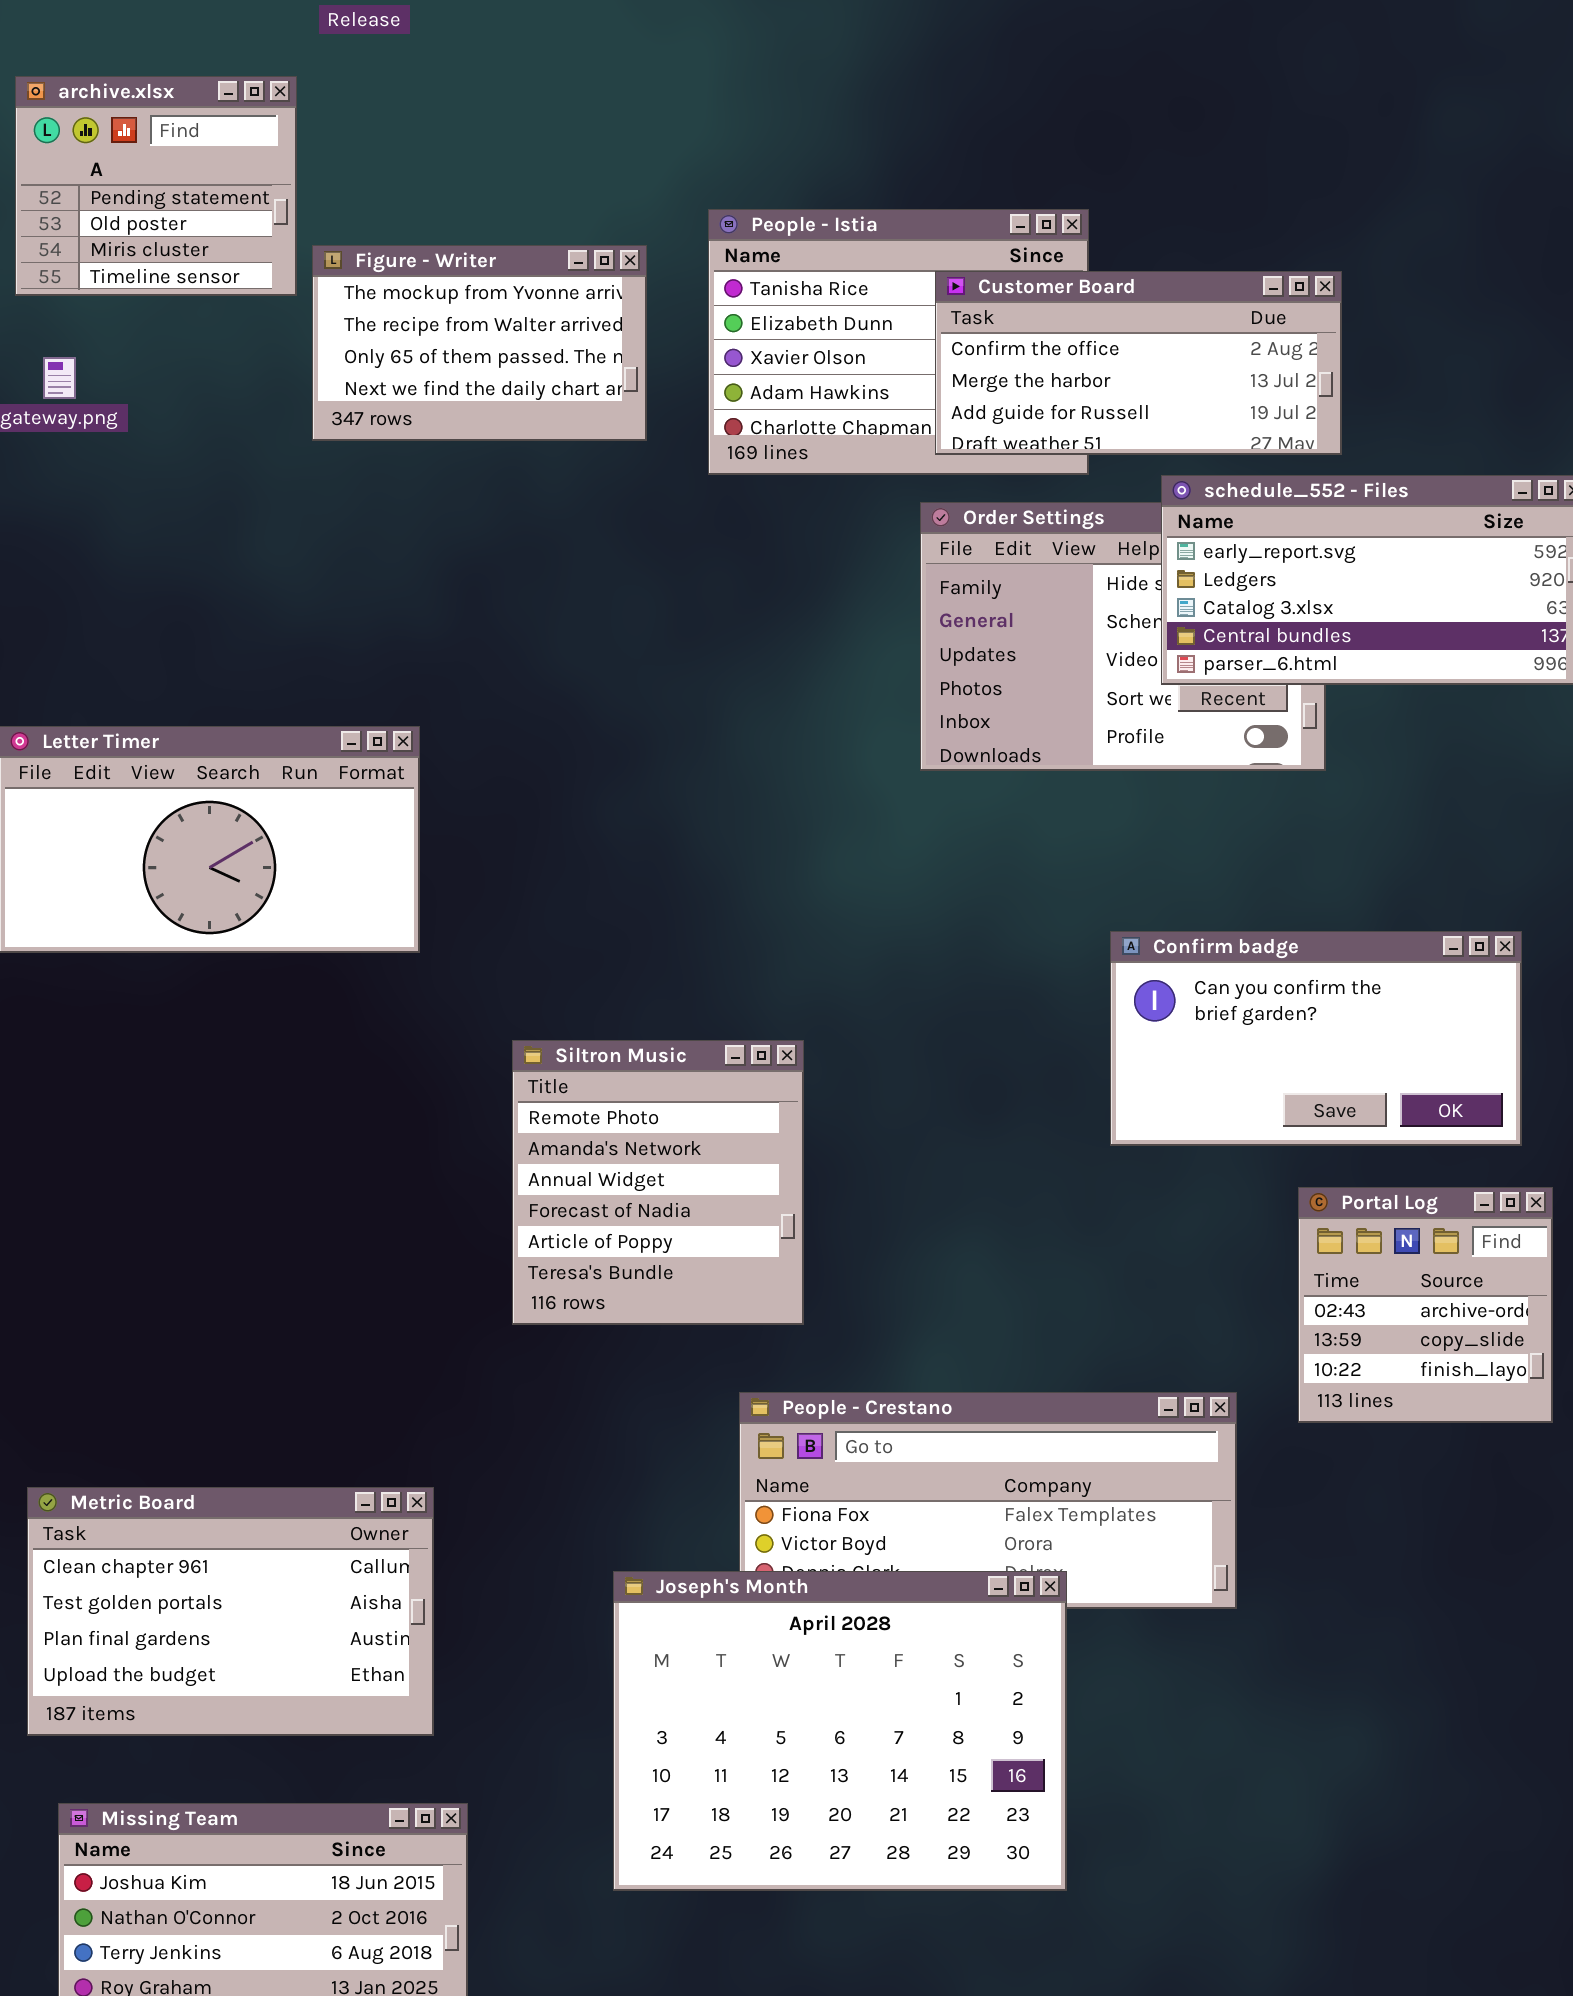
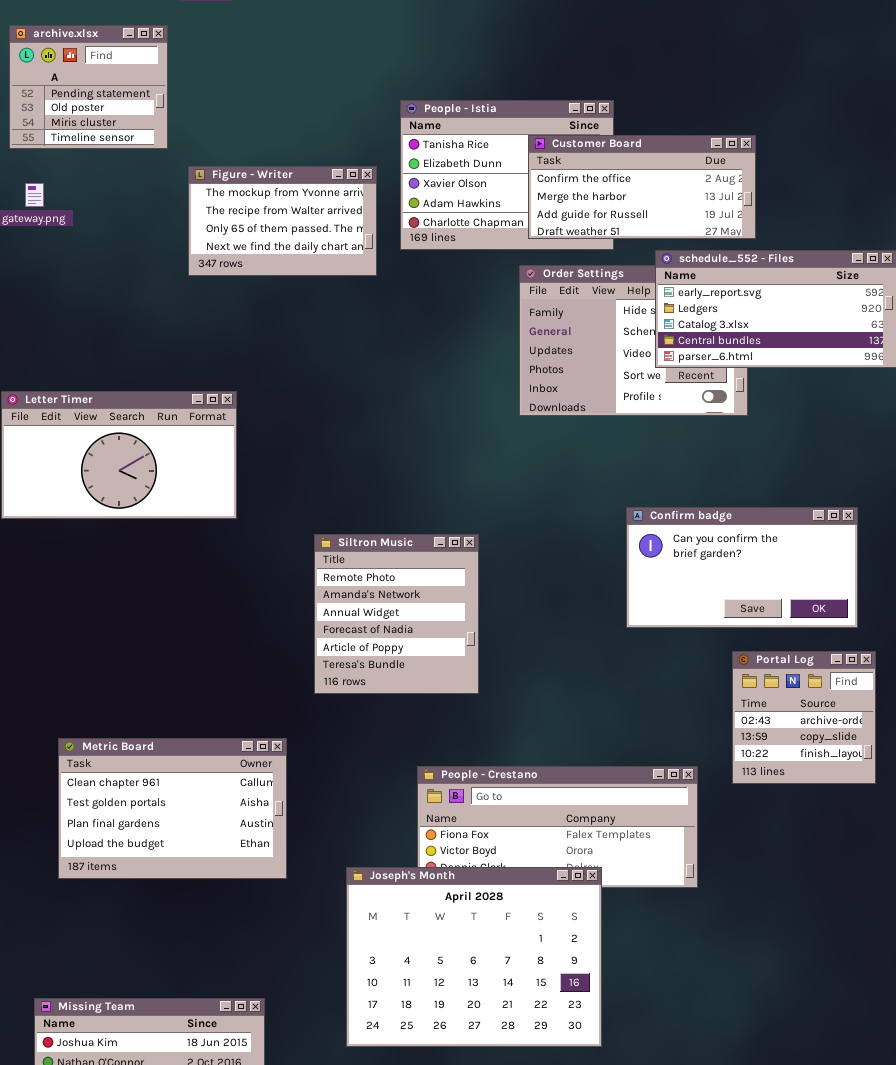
Figure - Writer: [312,245,647,441] -> [188,166,377,276], moved
Siltron Music: [512,1040,804,1325] -> [314,534,479,694], moved
Metric Board: [27,1487,434,1736] -> [58,738,287,879], moved

